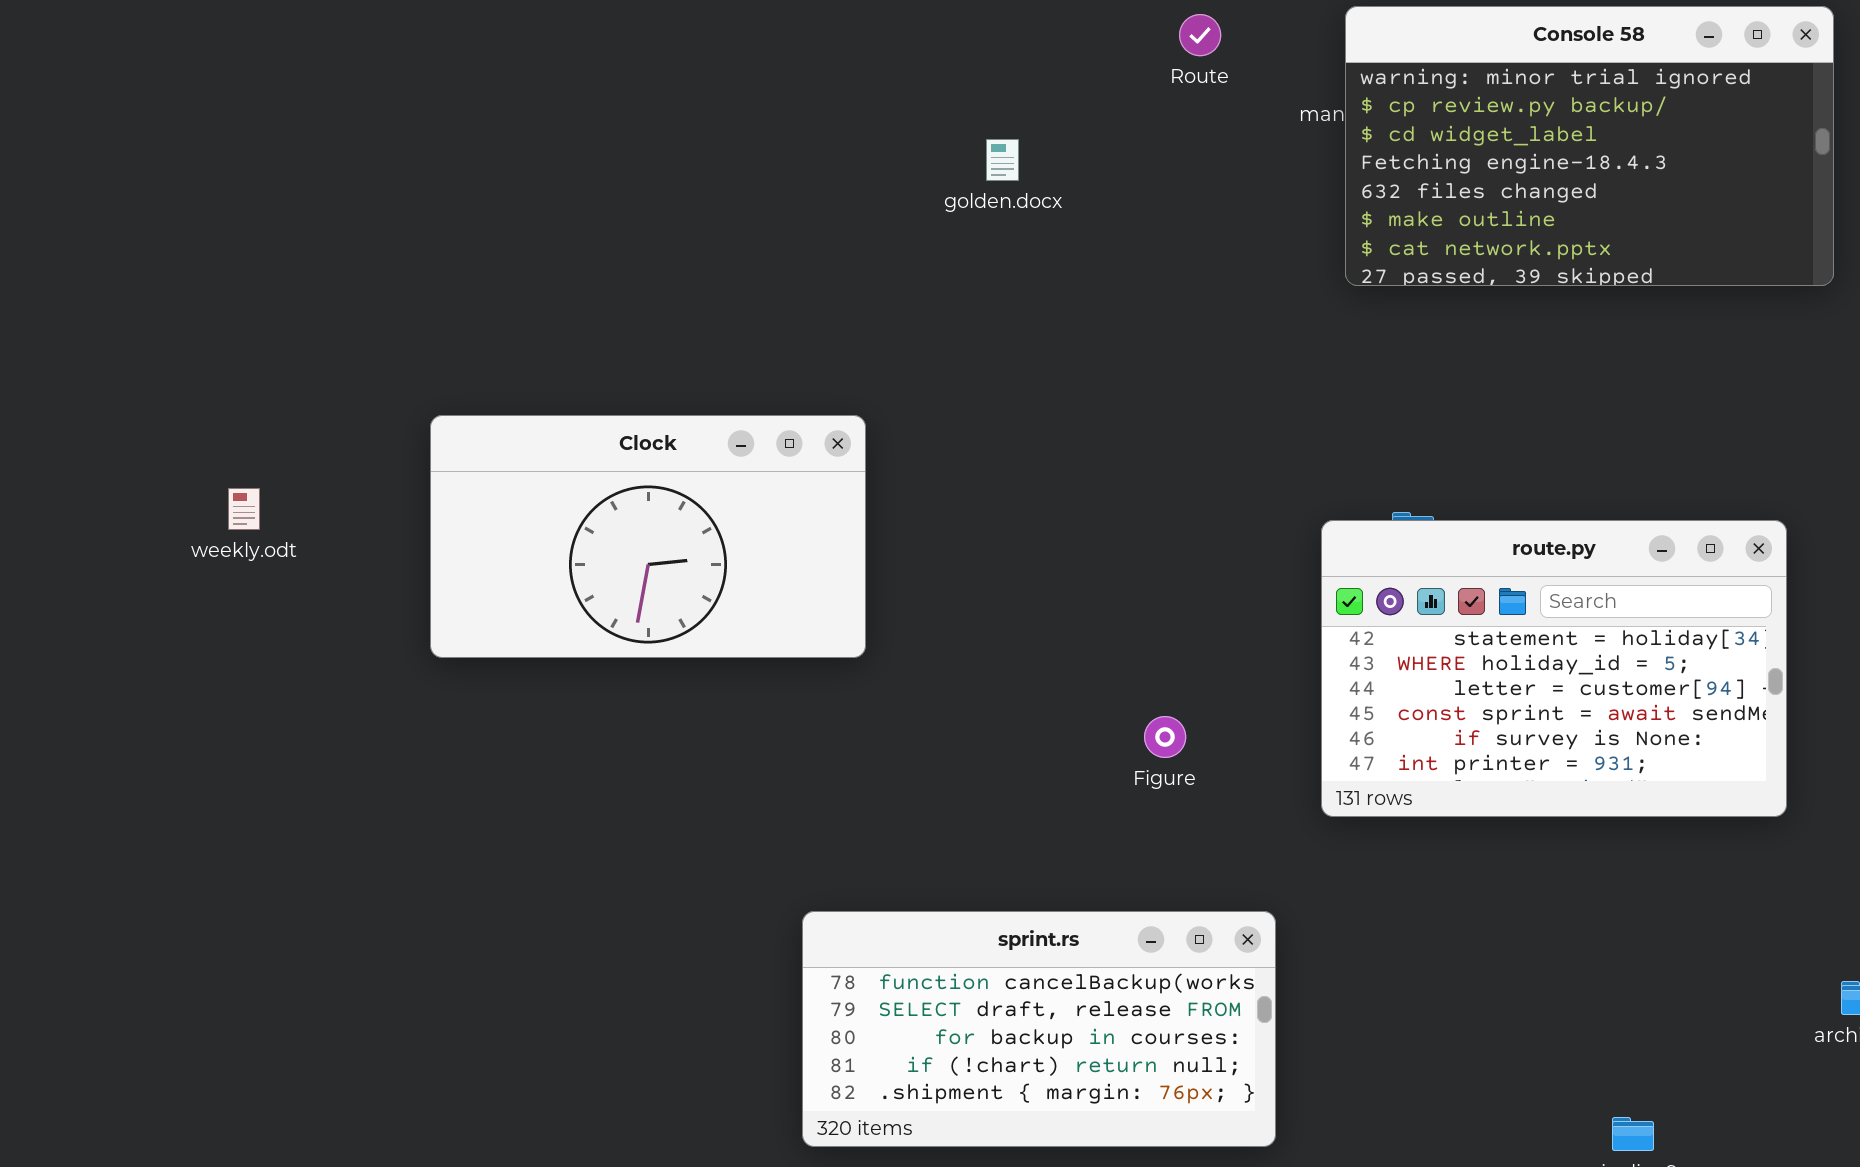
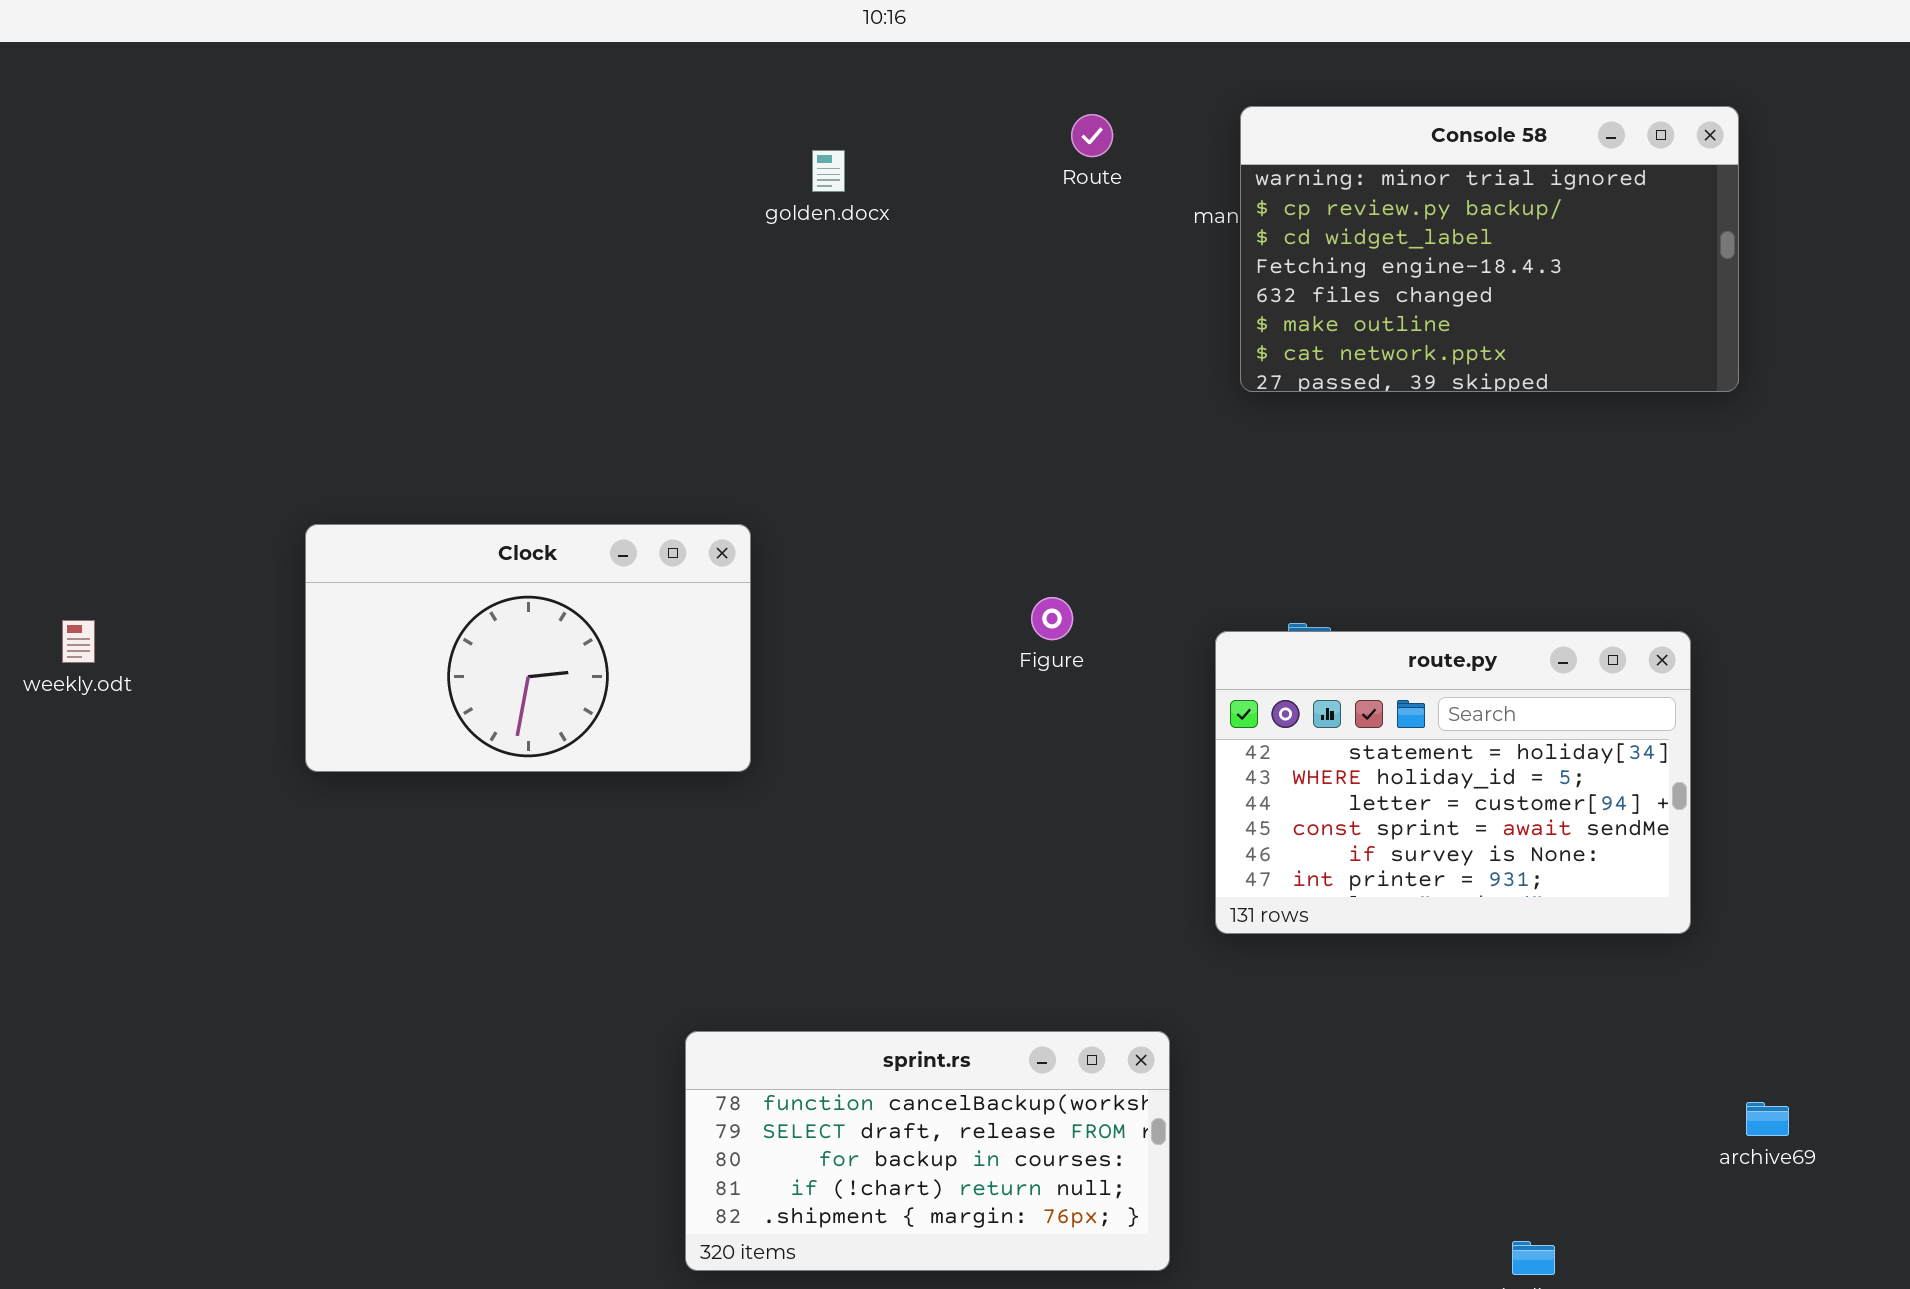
golden.docx: [986,139,1019,181] -> [812,150,845,192], moved
weekly.odt: [228,488,260,530] -> [62,620,95,663], moved
Figure: [1144,716,1186,758] -> [1031,597,1073,640], moved

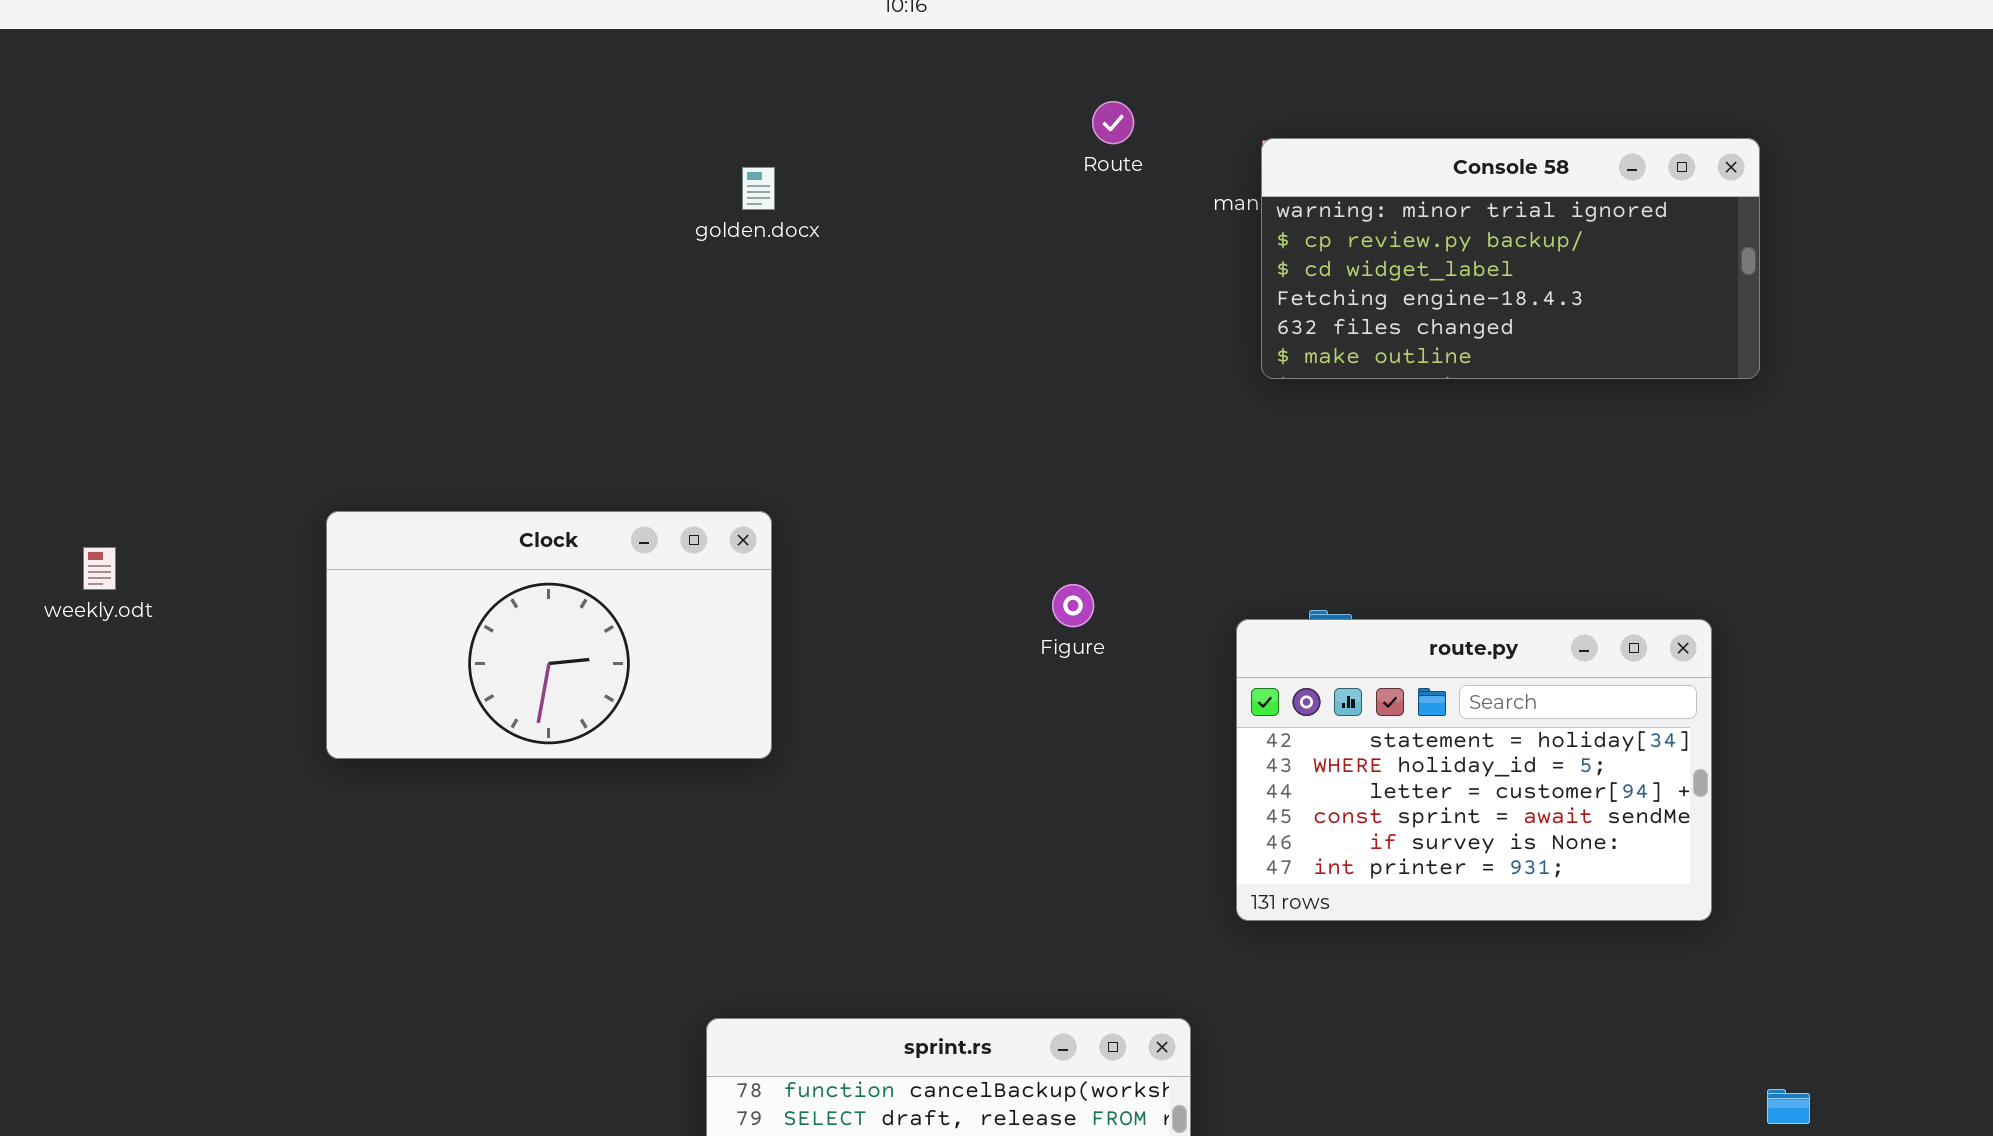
Console 58: [1240,106,1739,392] -> [1261,138,1760,379], resized
golden.docx: [812,150,845,192] -> [742,167,775,210], moved
weekly.odt: [62,620,95,663] -> [83,547,116,590], moved

